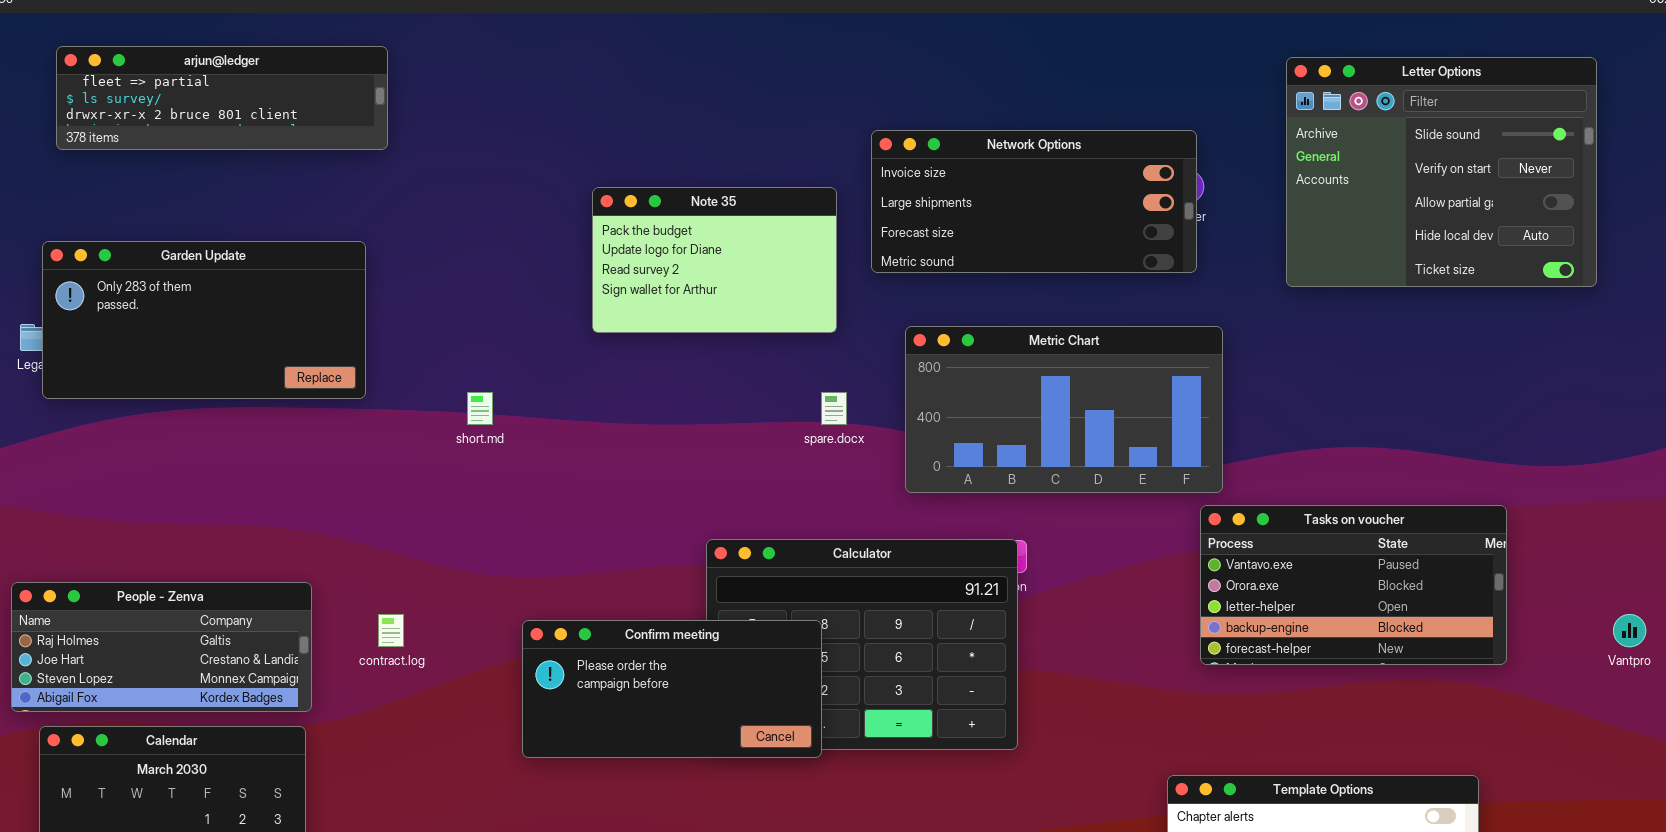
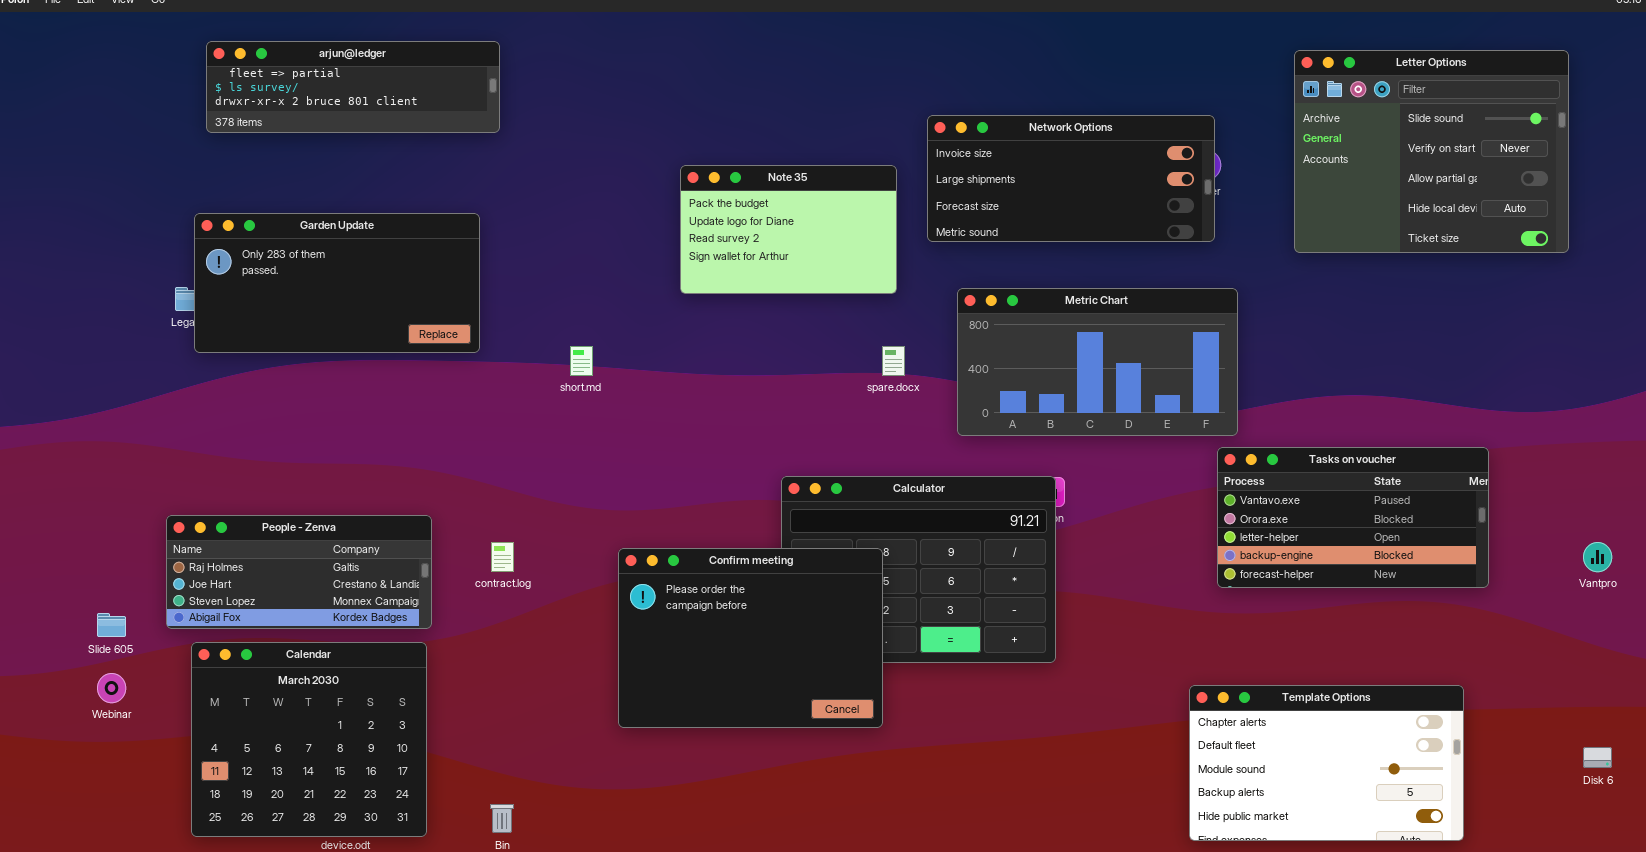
Confirm meeting: [522,620,822,758] -> [618,548,883,728], resized

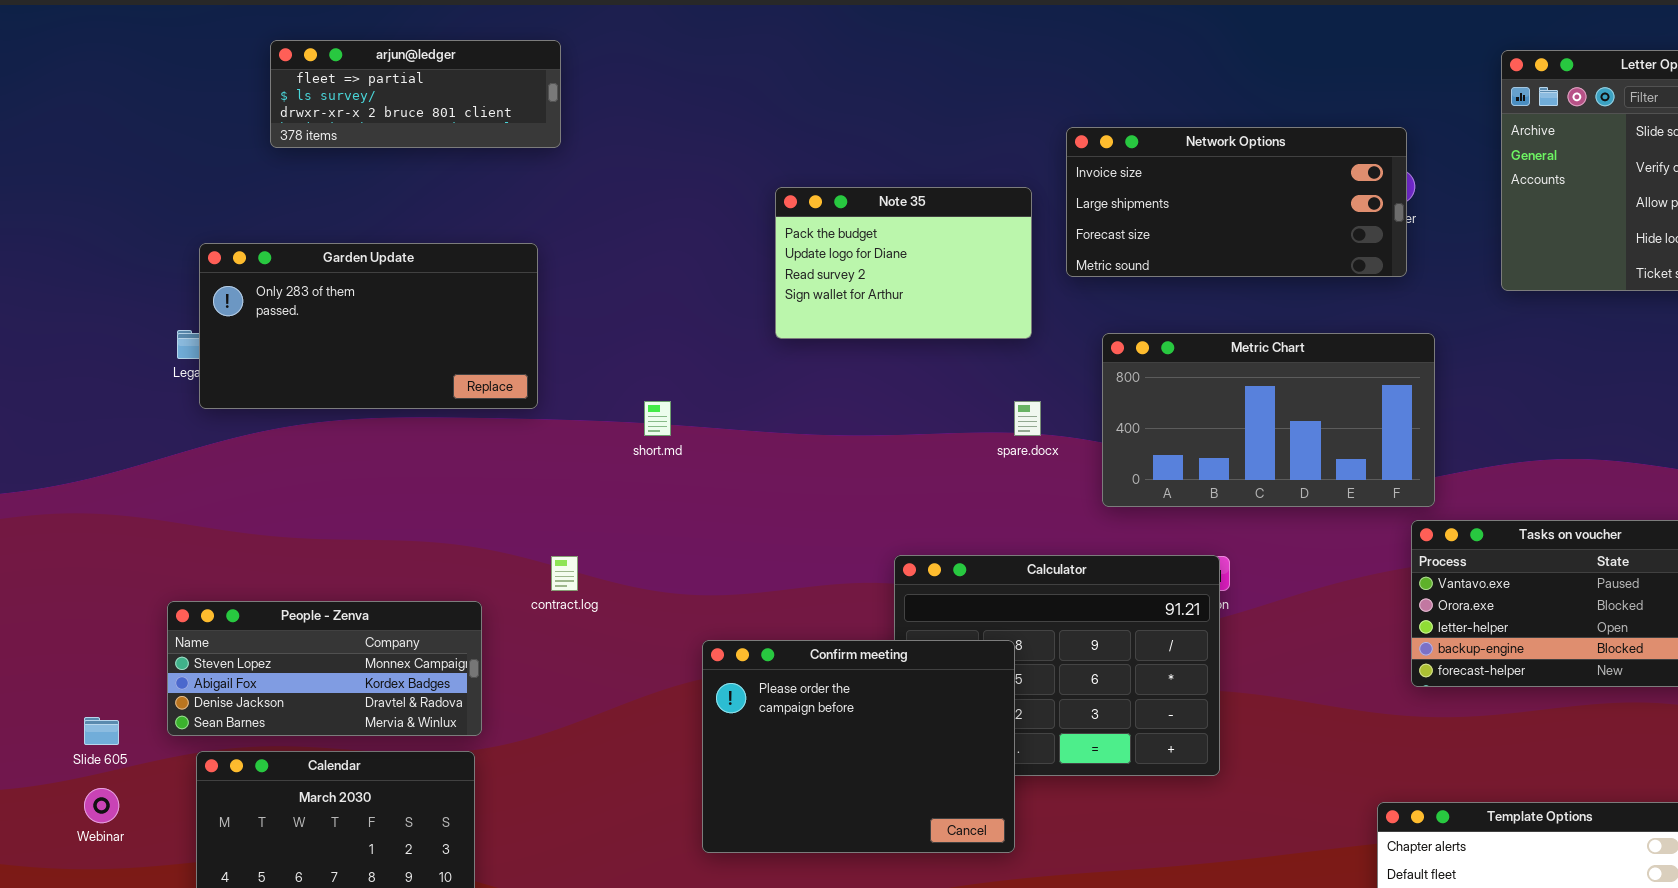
arjun@ledger: [206,41,500,133] -> [270,40,561,148], resized
People - Zenva: [166,515,432,629] -> [167,601,482,736], scrolled down 2 rows
contract.log: [491,542,514,572] -> [551,556,578,591], moved

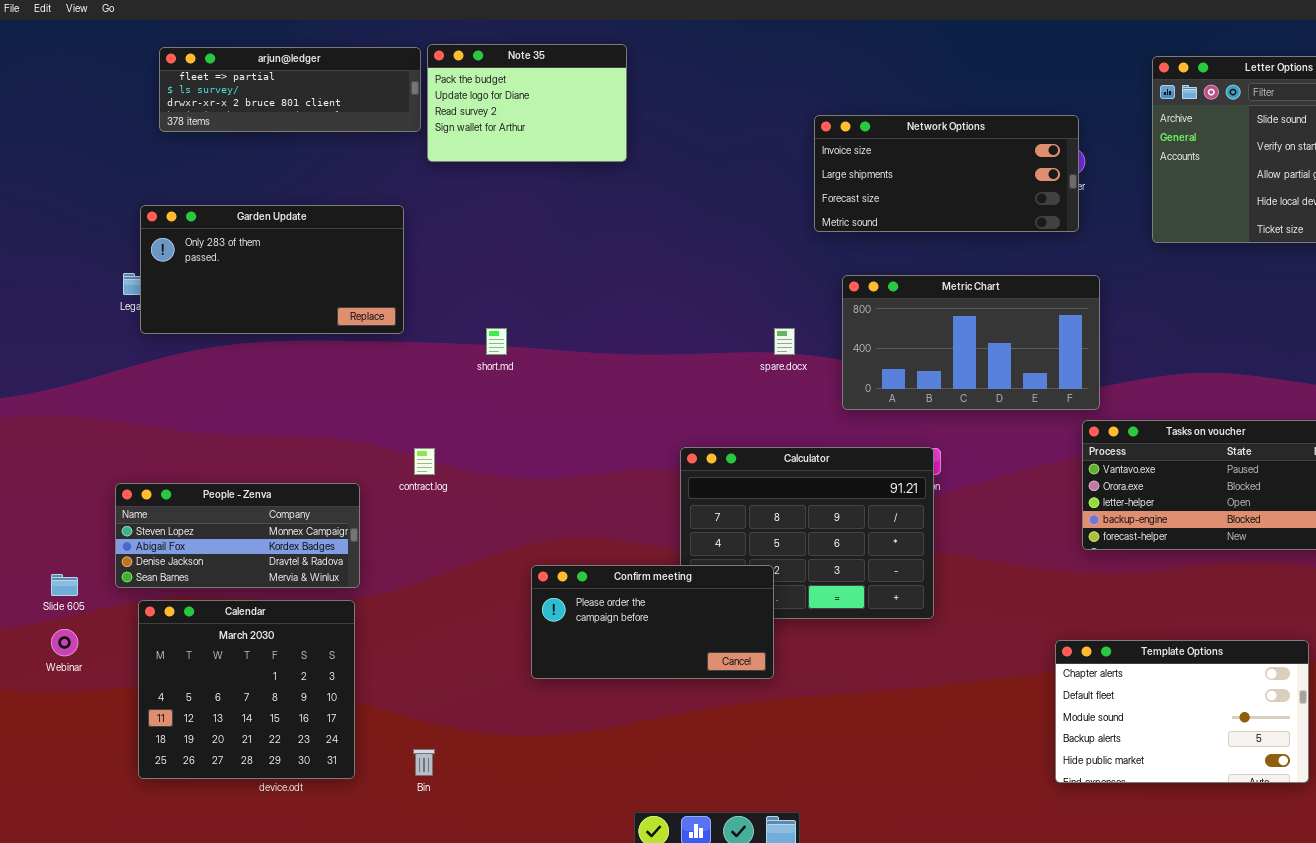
arjun@ledger: [270,40,561,148] -> [159,47,421,132], resized
Note 35: [775,187,1032,339] -> [427,44,627,162], moved
Confirm meeting: [702,640,1015,853] -> [531,565,774,679], resized

